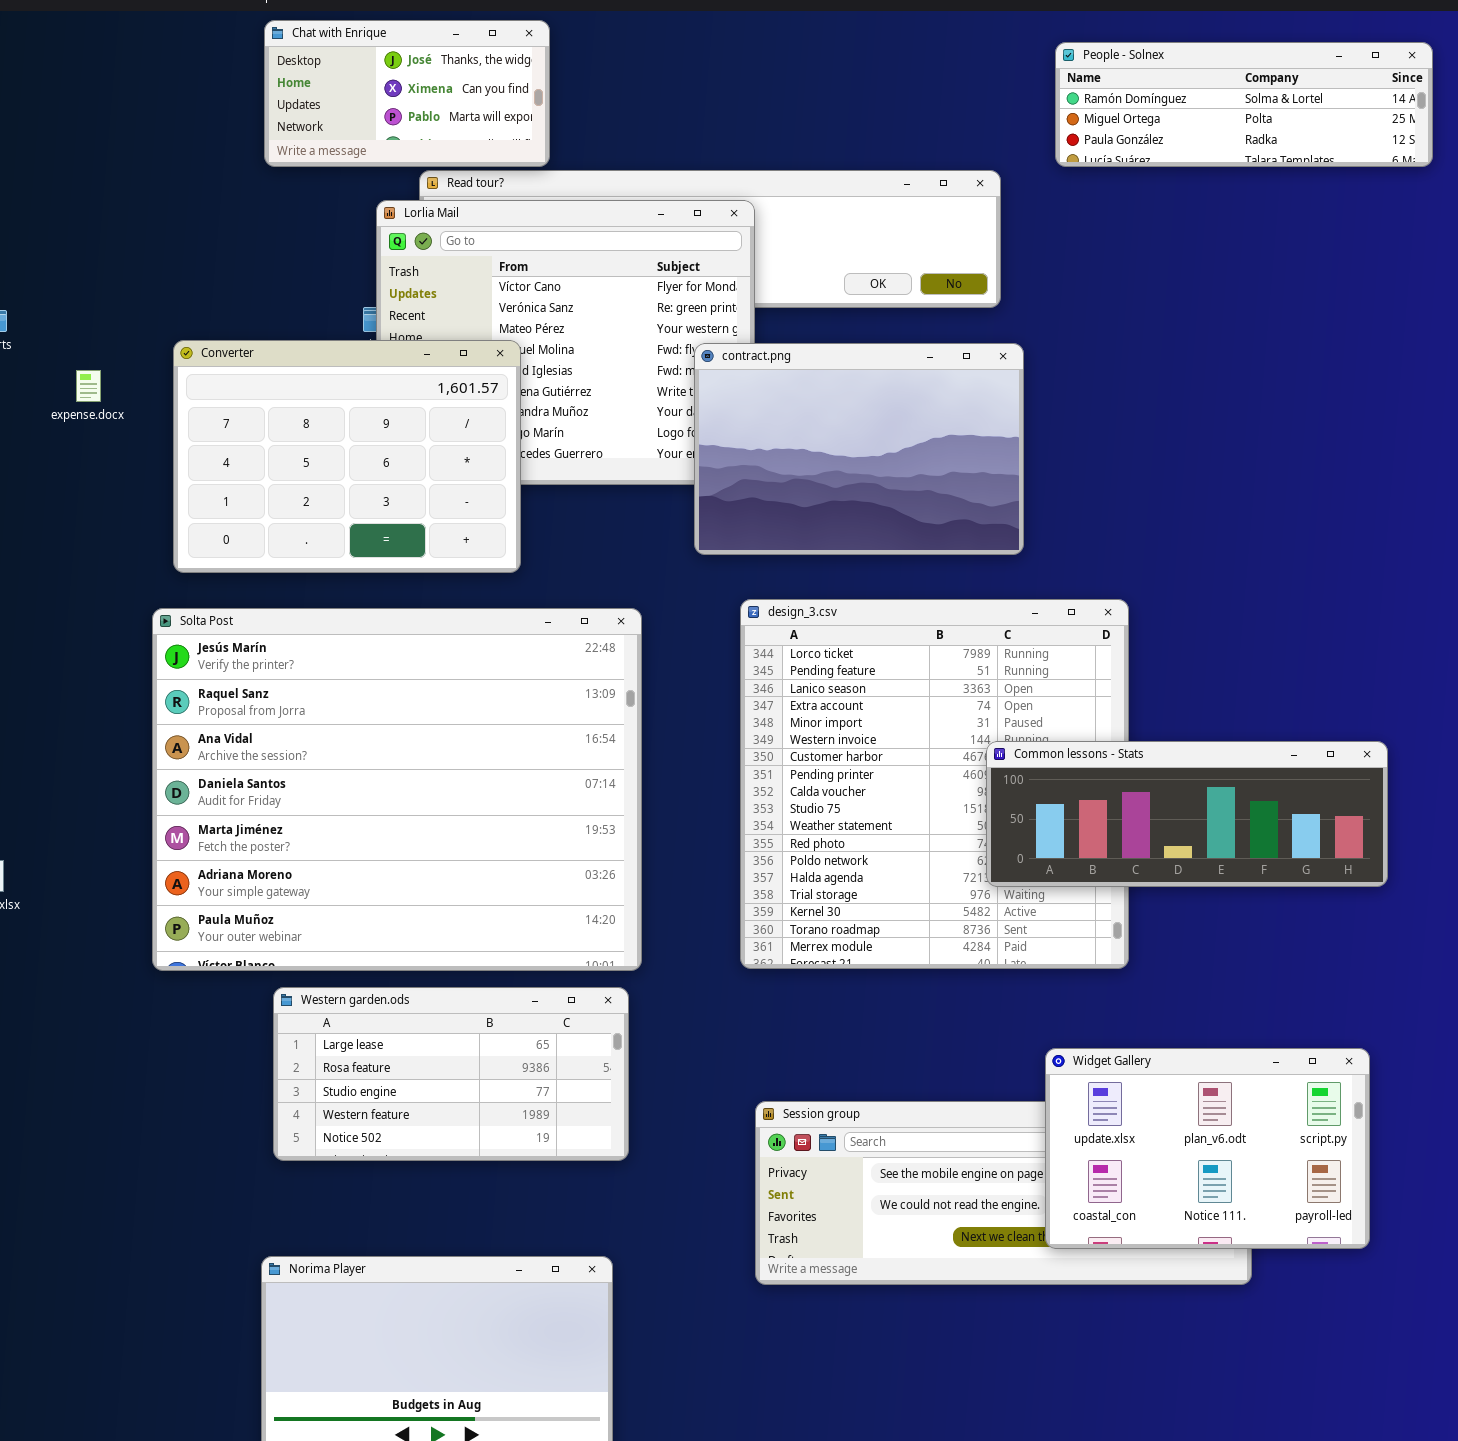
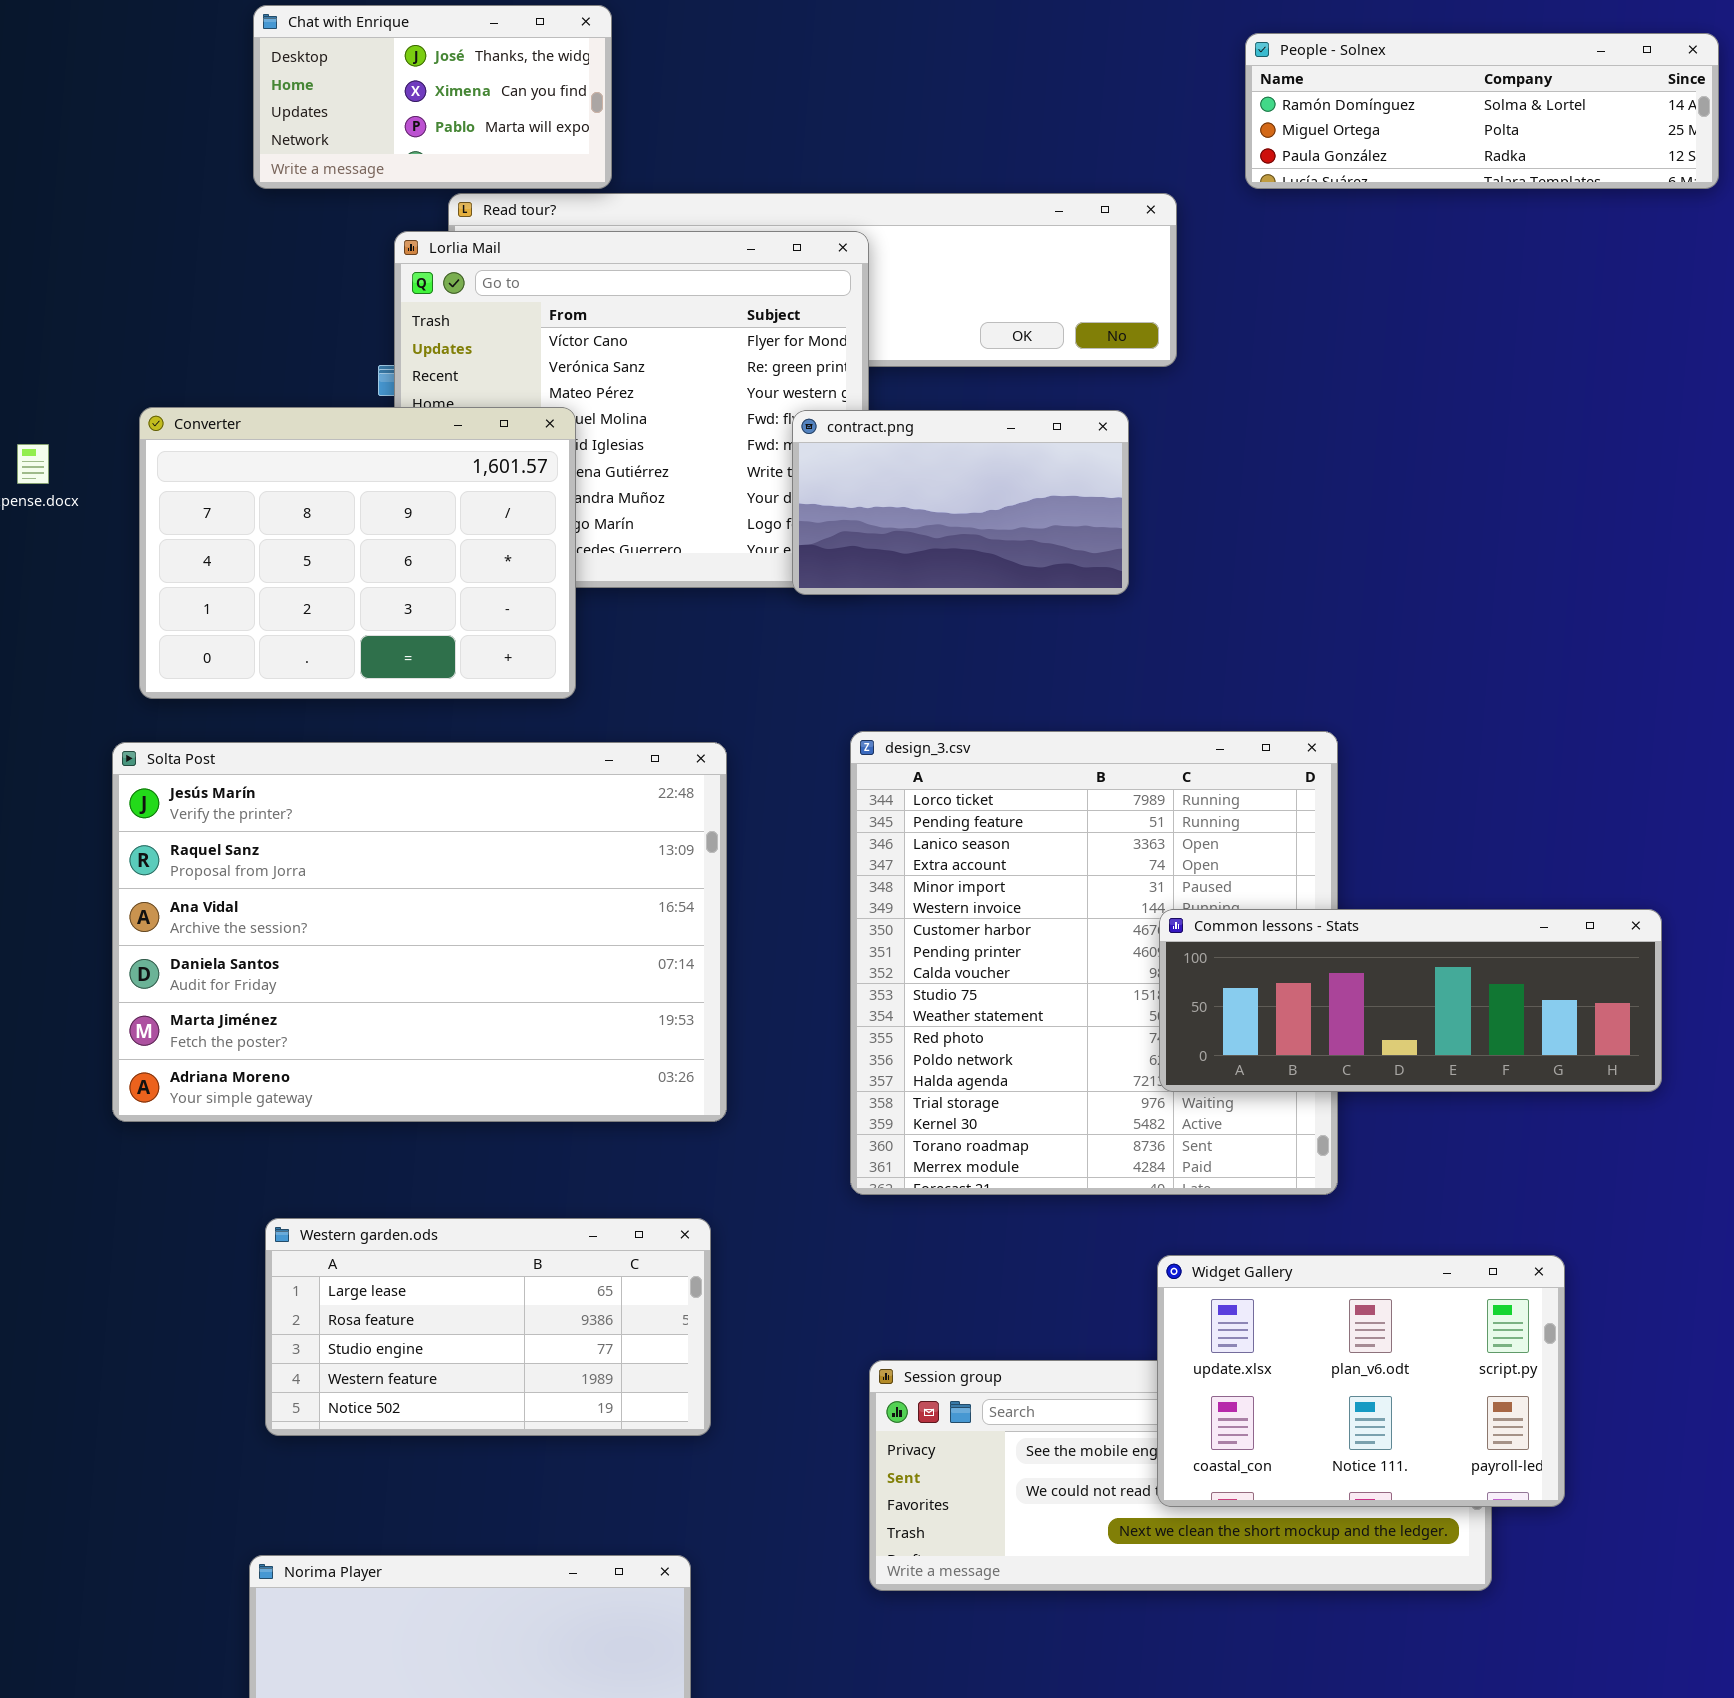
contract.png: [694,343,1024,555] -> [792,410,1129,595], resized
Solta Post: [152,608,642,971] -> [112,742,727,1122], resized
Widget Gallery: [1045,1048,1370,1249] -> [1157,1255,1565,1507], moved

